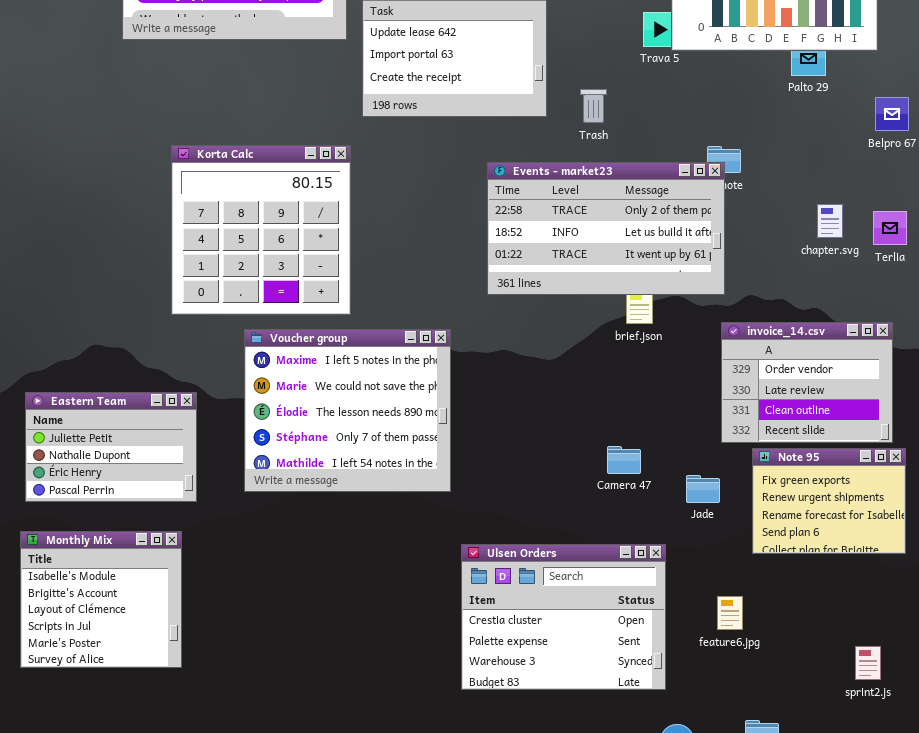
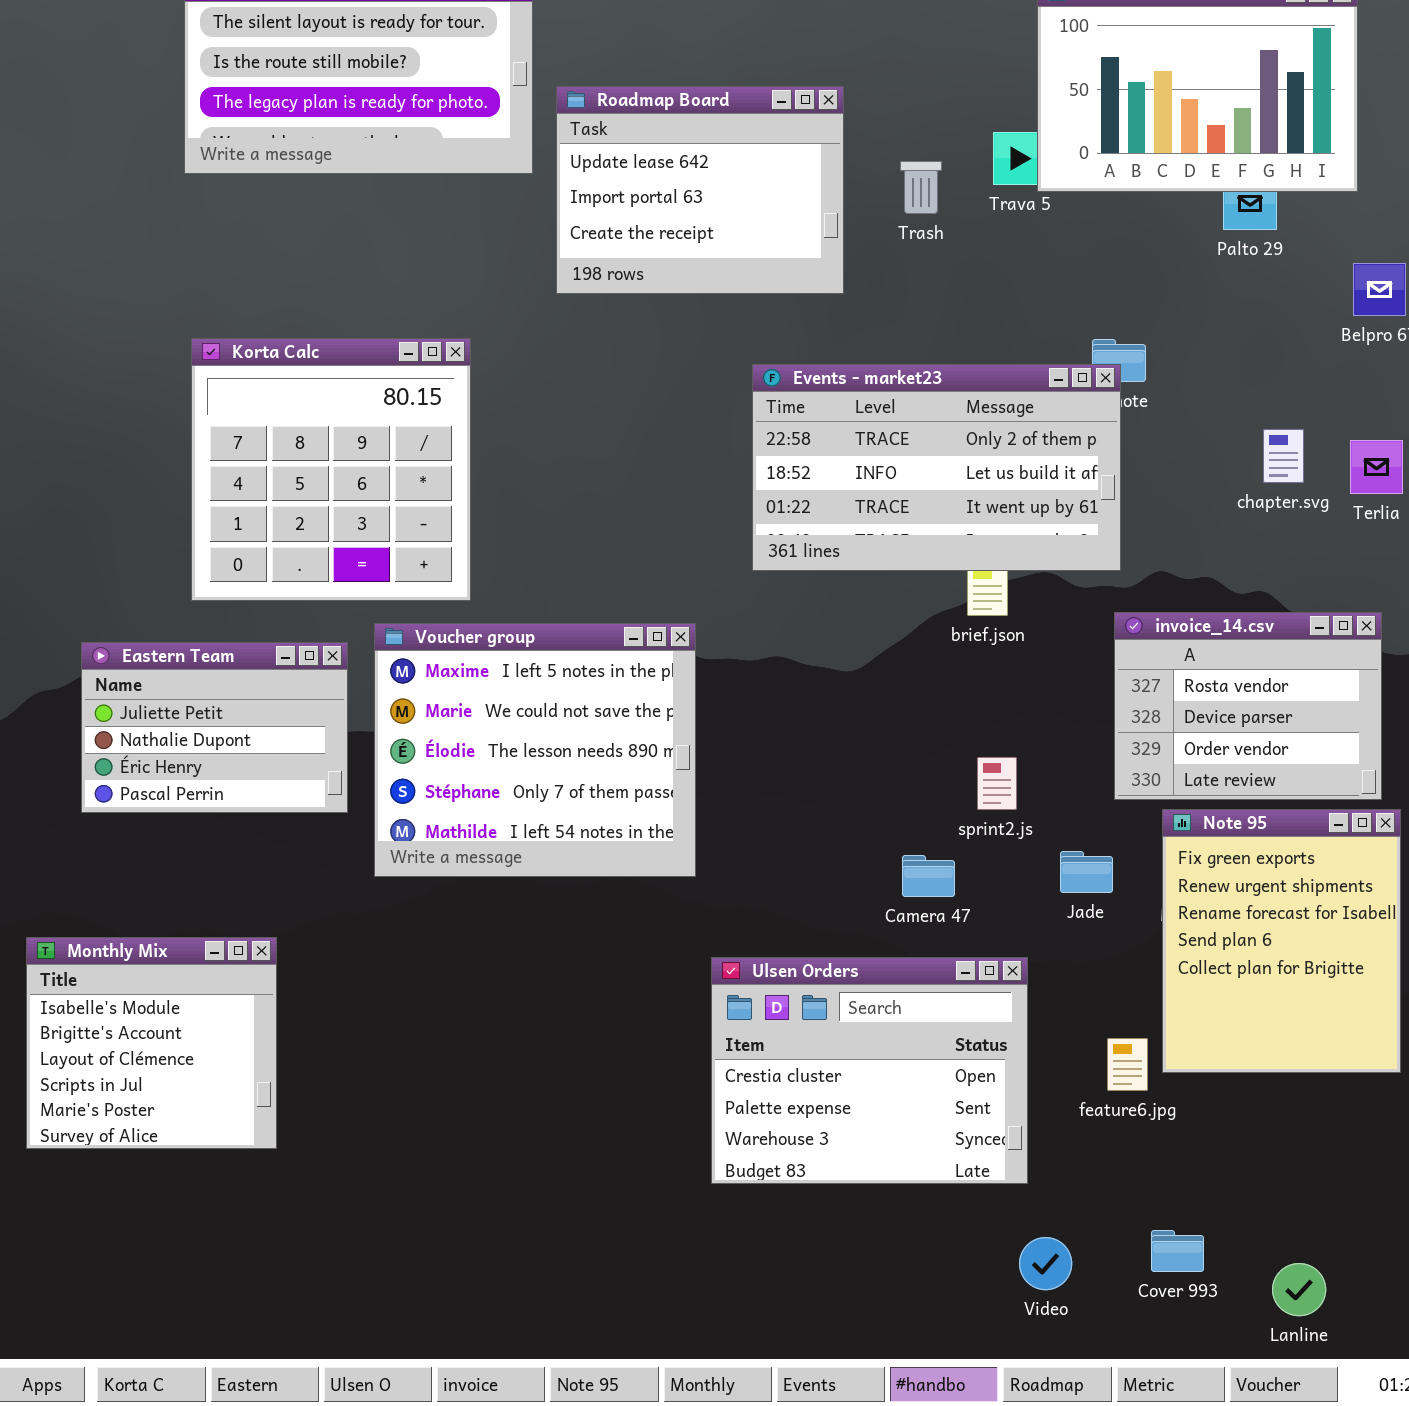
Trash: [580,89,607,123] -> [900,161,942,214], moved
Korta Calc: [171,145,351,315] -> [191,338,471,601], moved
invoice_14.csv: [721,322,893,443] -> [1114,612,1382,800], scrolled up 2 rows
Eastern Team: [25,392,197,502] -> [81,642,348,813], moved
Camera 47: [607,446,641,474] -> [902,855,955,897], moved
Note 95: [752,448,906,554] -> [1162,809,1401,1073], resized
sprint2.js: [855,646,881,680] -> [977,757,1017,810], moved

